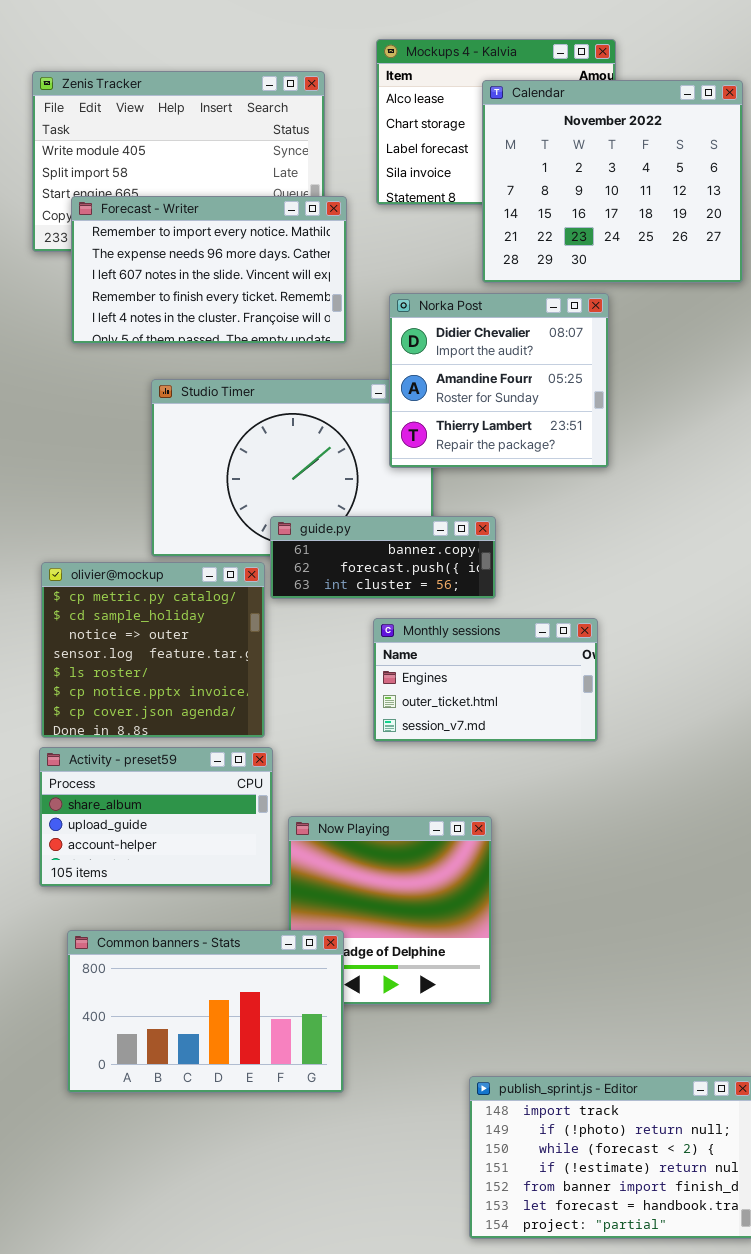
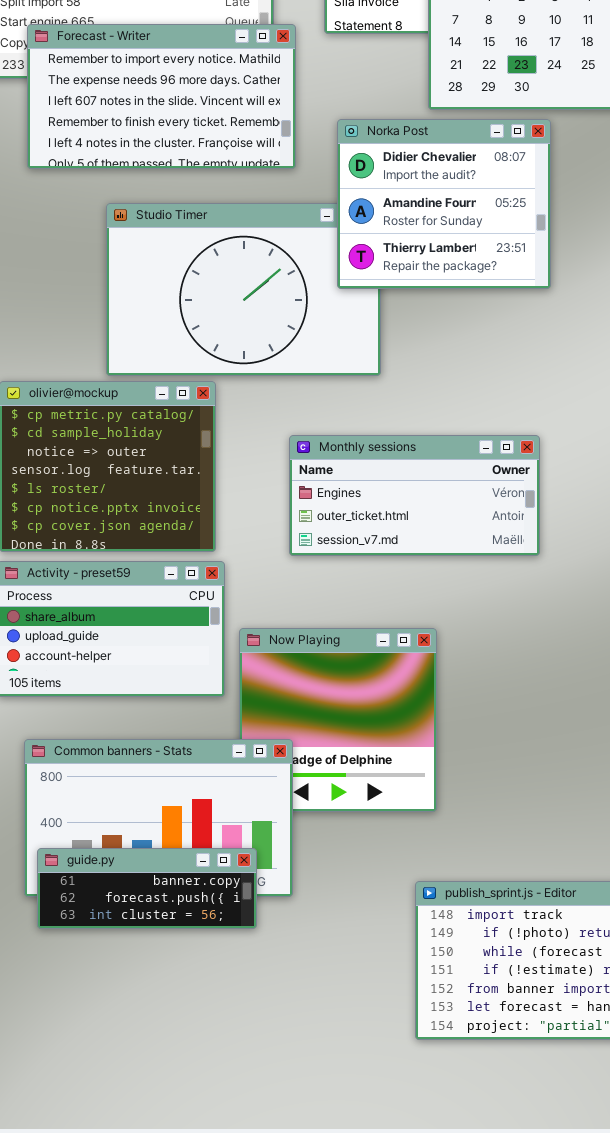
guide.py: [270,516,496,599] -> [37,848,257,929], moved
Monthly sessions: [373,618,598,742] -> [289,435,540,556], resized

